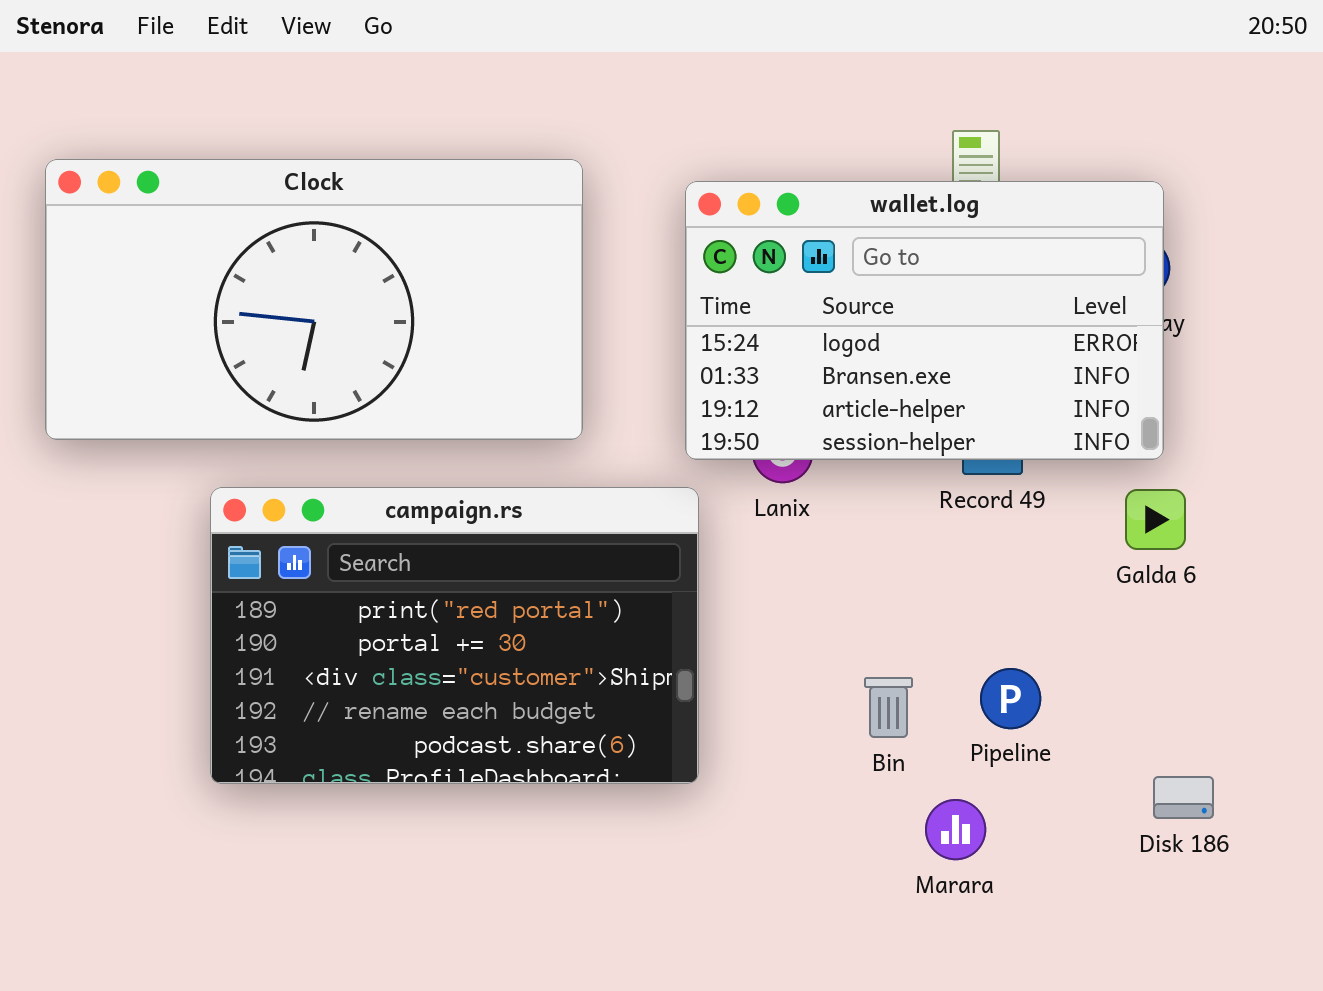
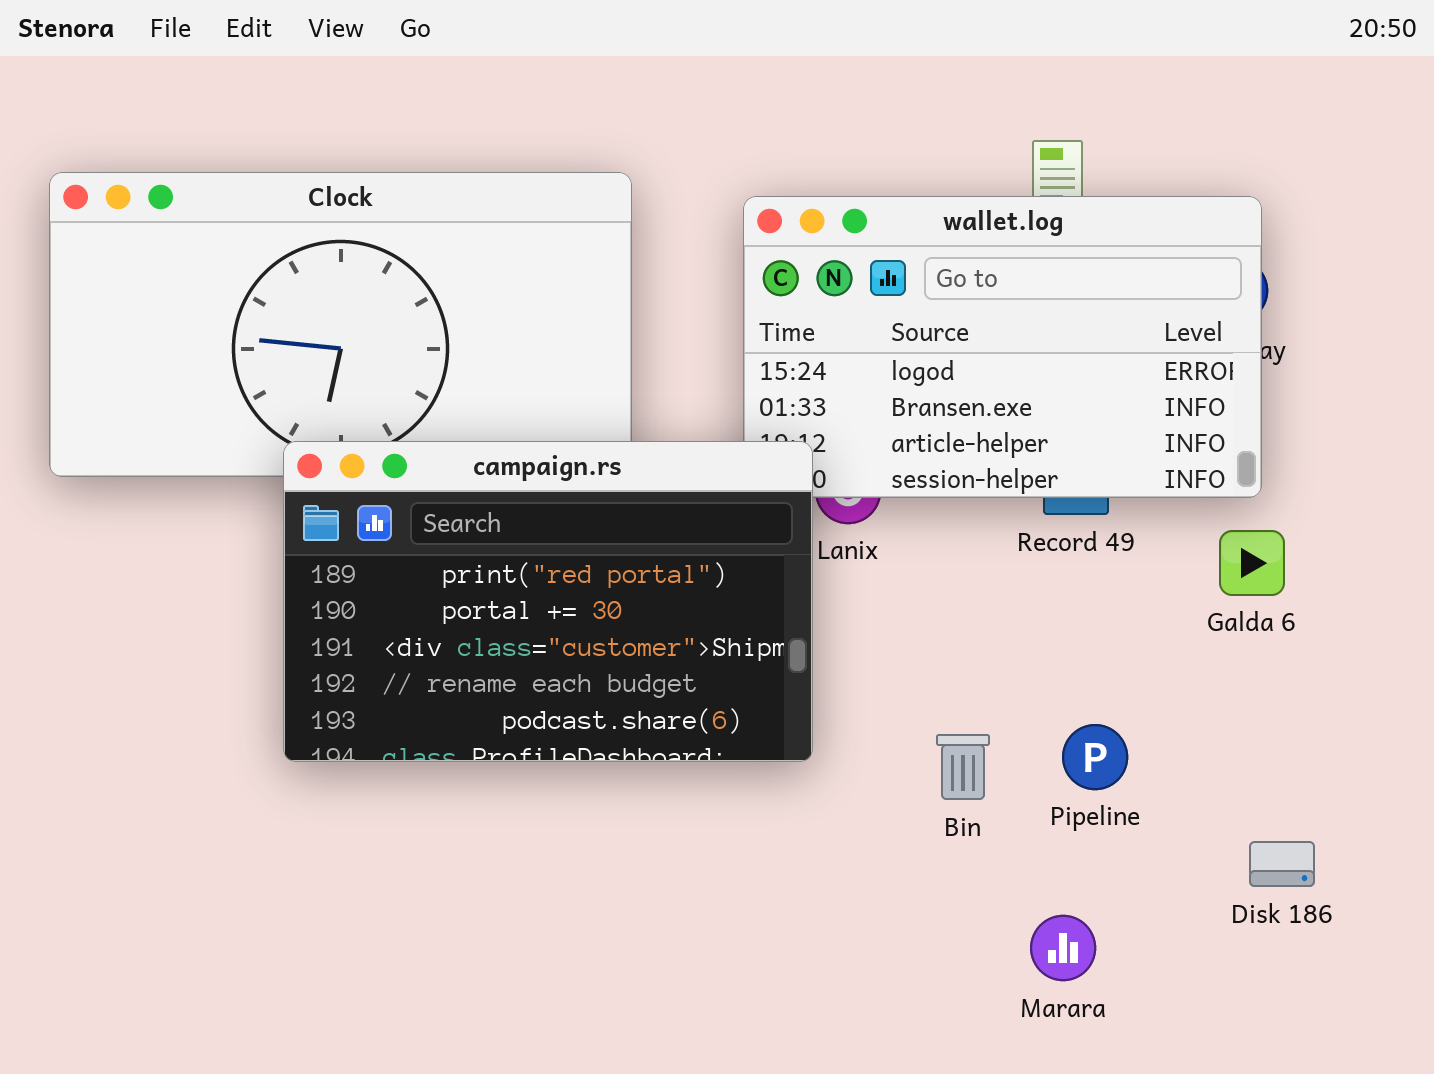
campaign.rs: [210,487,699,784] -> [283,441,813,762], moved
Marara: [925,799,986,860] -> [1030,915,1096,981], moved

